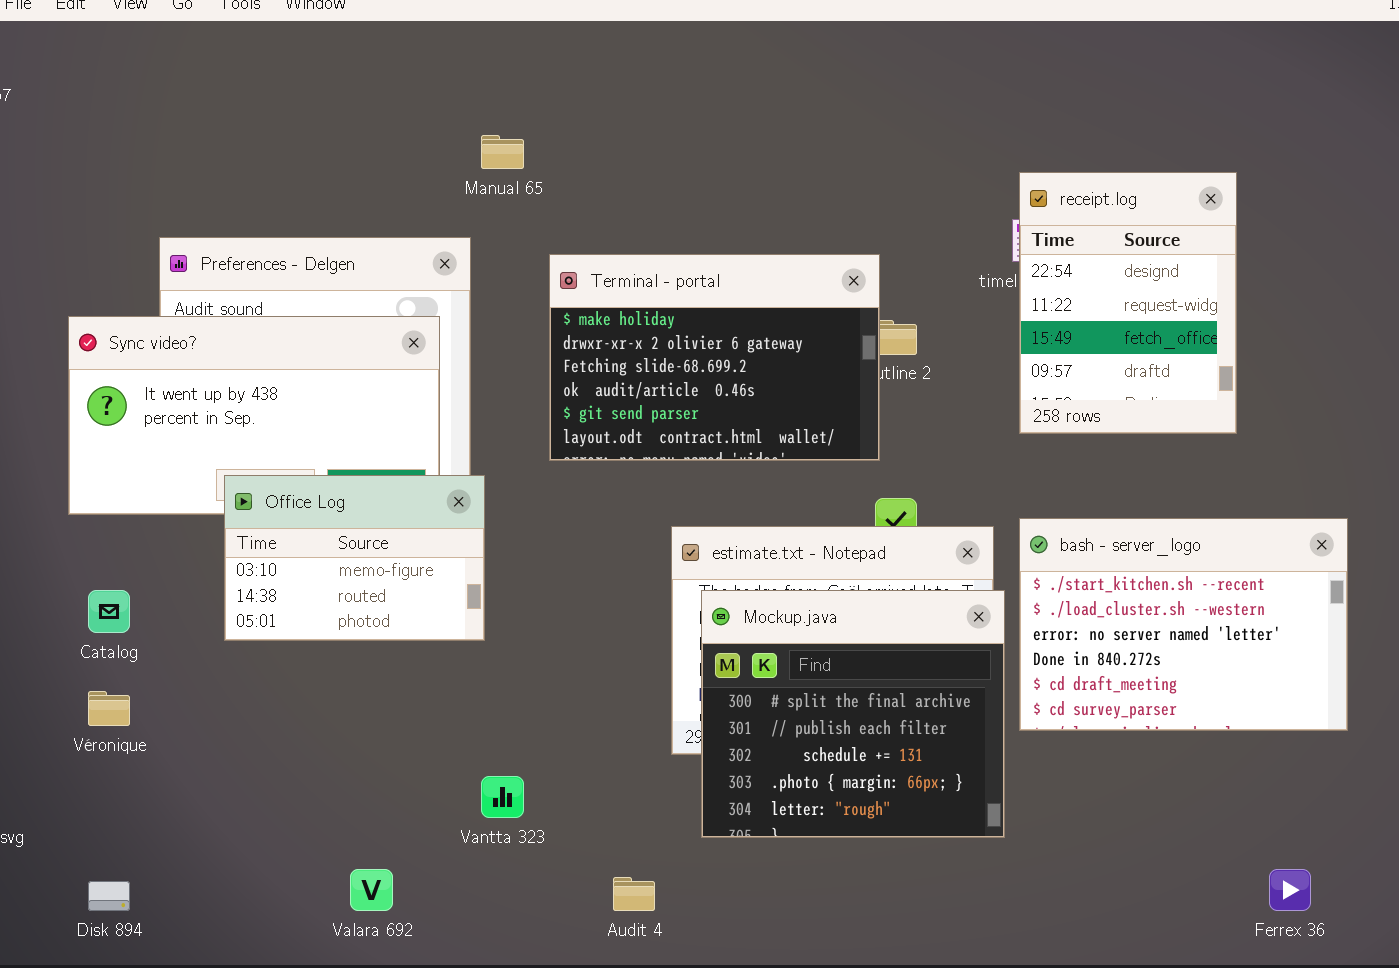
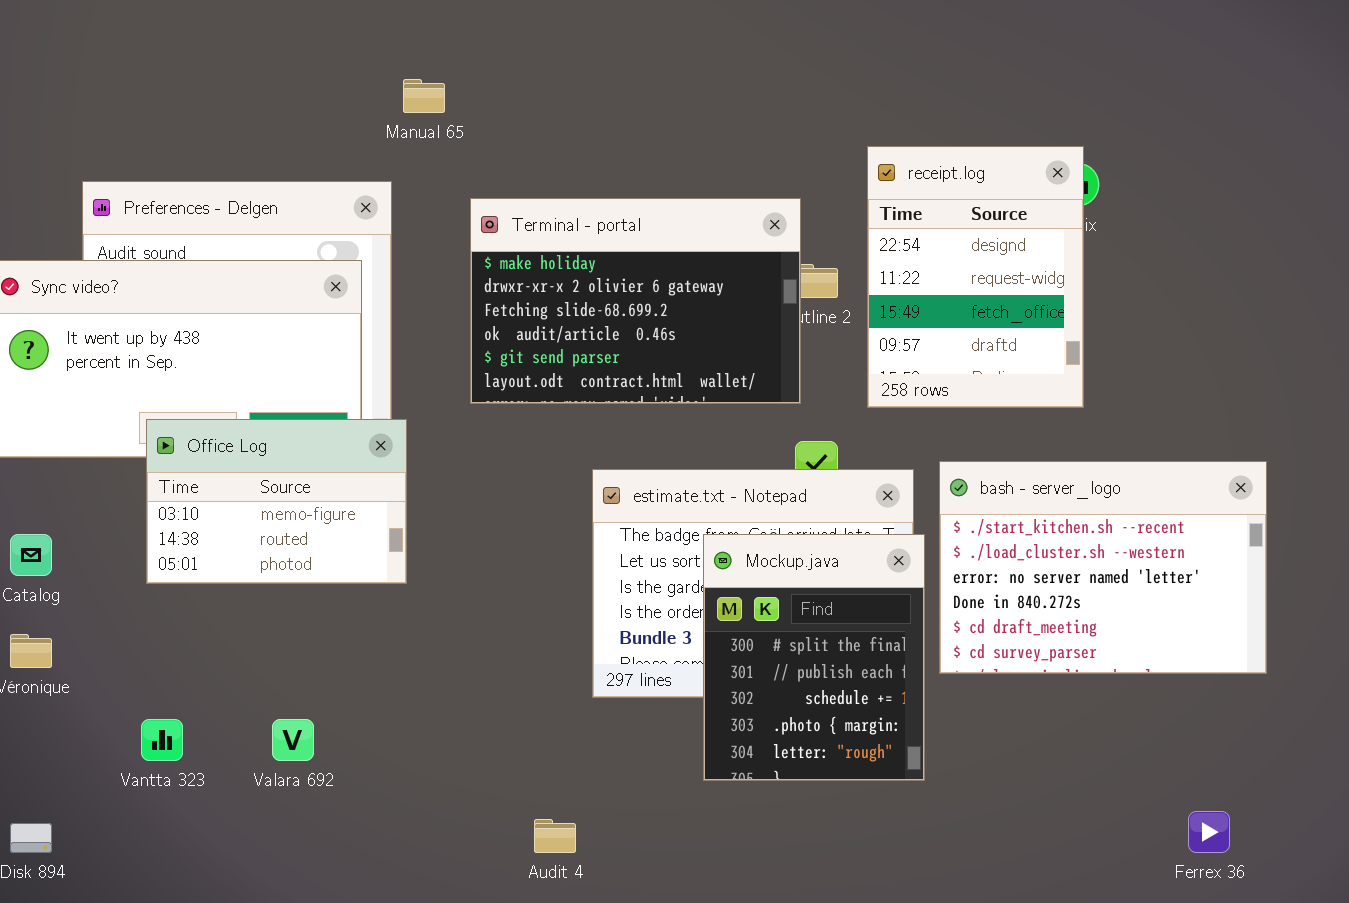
receipt.log: [1019,172,1237,434] -> [867,146,1084,408], moved
Mockup.java: [701,590,1005,838] -> [703,534,925,781], resized
Vantta 323: [481,776,524,818] -> [141,719,183,761], moved
Valara 692: [350,869,393,911] -> [272,719,314,761], moved

